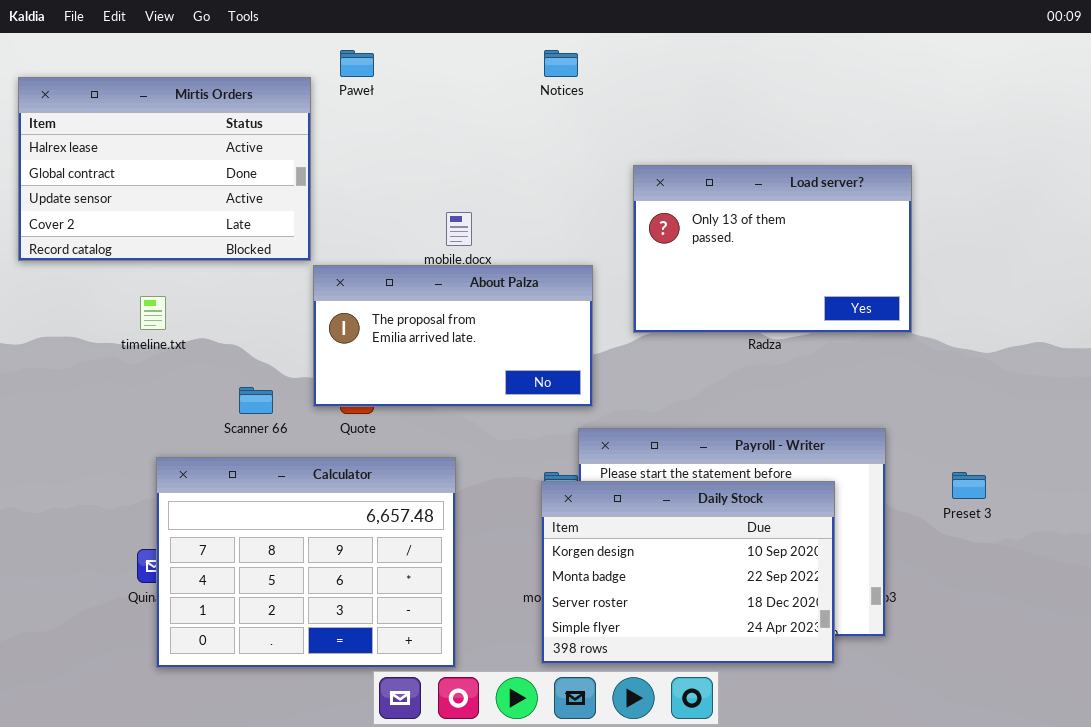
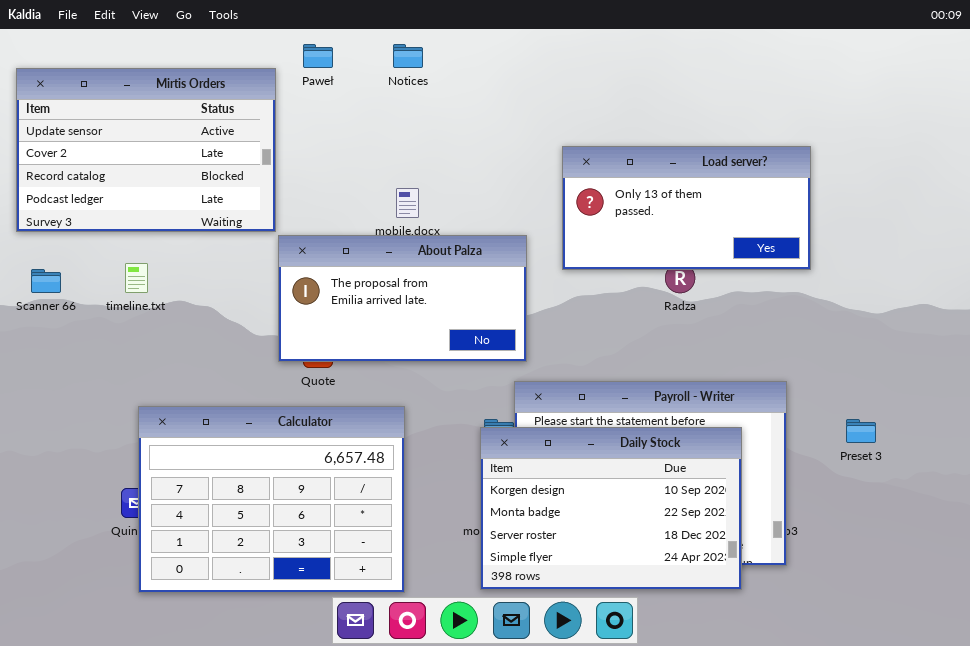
Notices: [544,50,578,77] -> [393,44,423,68], moved
Mirtis Orders: [18,77,311,261] -> [16,68,276,232], scrolled down 2 rows
Load server?: [633,165,912,333] -> [562,146,811,270], resized
Scanner 66: [239,387,273,414] -> [31,269,61,293], moved

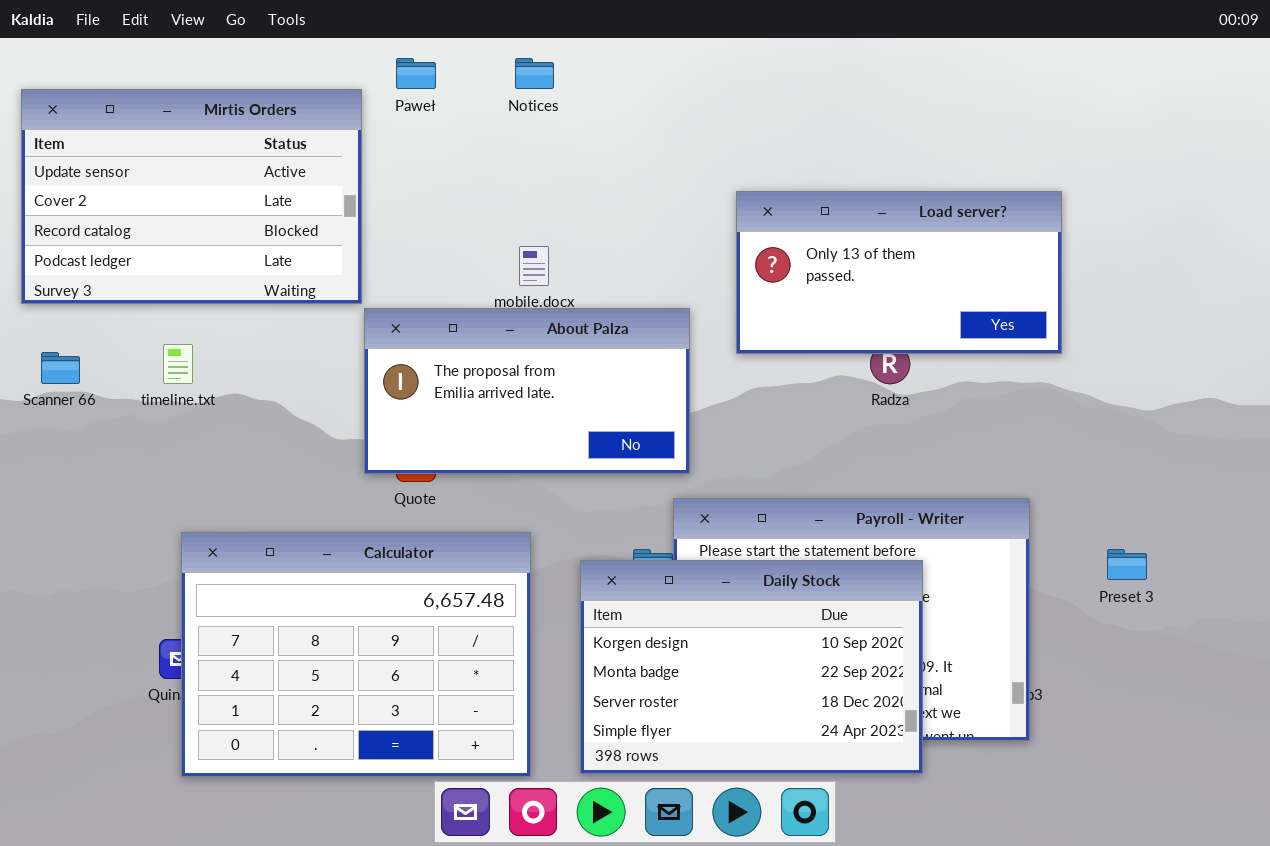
Daily Stock: [480,427,742,590] -> [580,560,923,774], moved

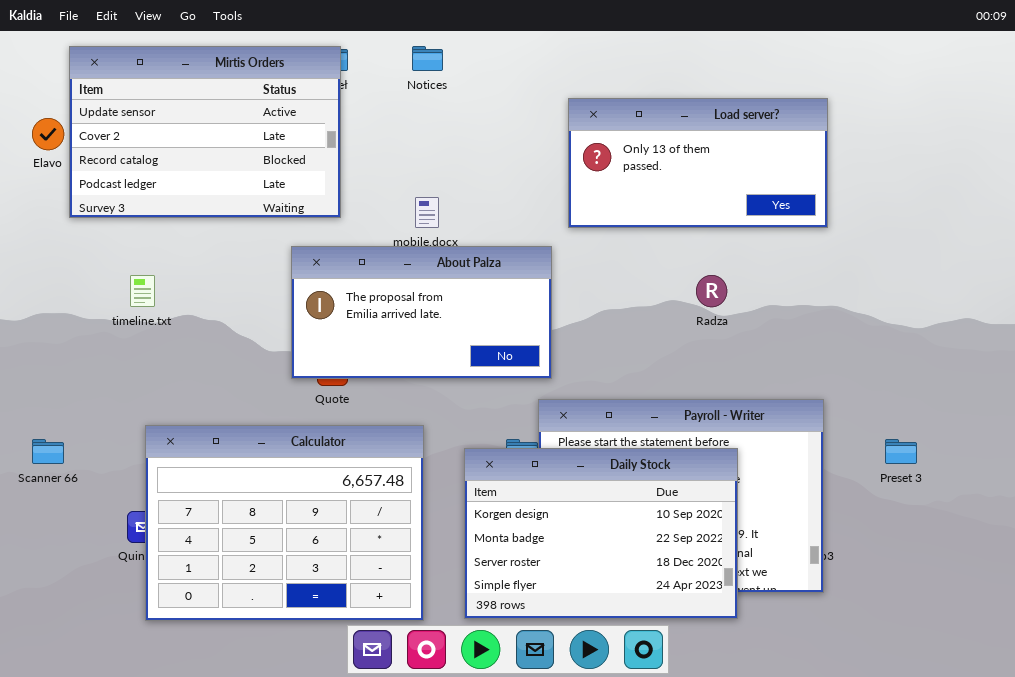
Mirtis Orders: [21,89,362,304] -> [69,46,341,218], moved
Load server?: [736,191,1062,354] -> [568,98,828,228], moved
Scanner 66: [41,352,80,384] -> [32,439,64,464], moved

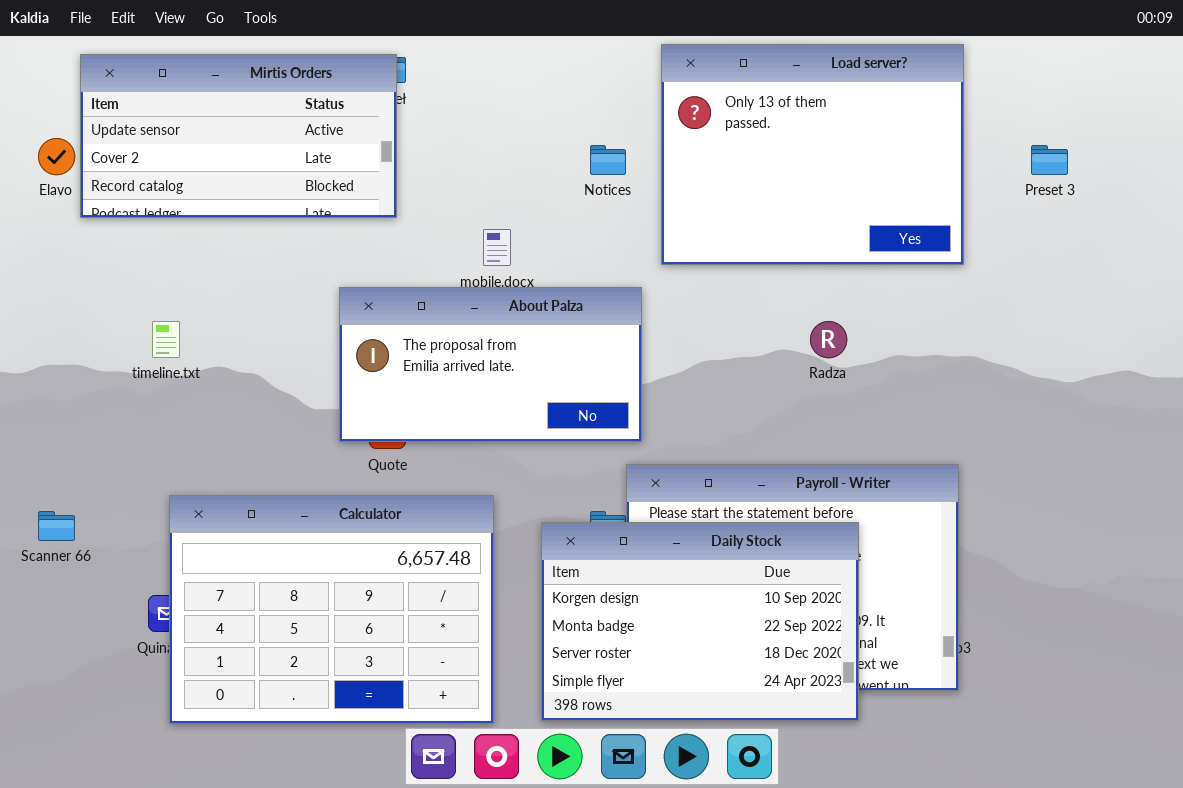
Mirtis Orders: [69,46,341,218] -> [80,54,397,218], resized
Notices: [412,46,443,71] -> [590,145,626,175], moved
Load server?: [568,98,828,228] -> [661,44,964,265], resized
Preset 3: [885,439,917,464] -> [1031,145,1068,175], moved

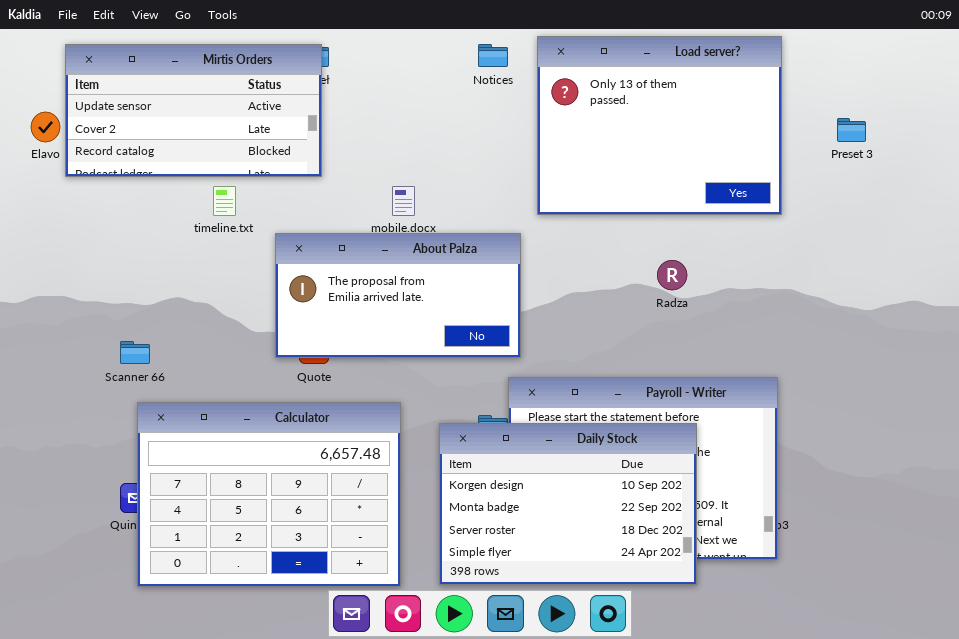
Notices: [590,145,626,175] -> [478,44,508,67], moved
timeline.txt: [152,321,180,358] -> [213,186,236,216], moved
Scanner 66: [38,511,75,541] -> [120,341,150,364], moved

